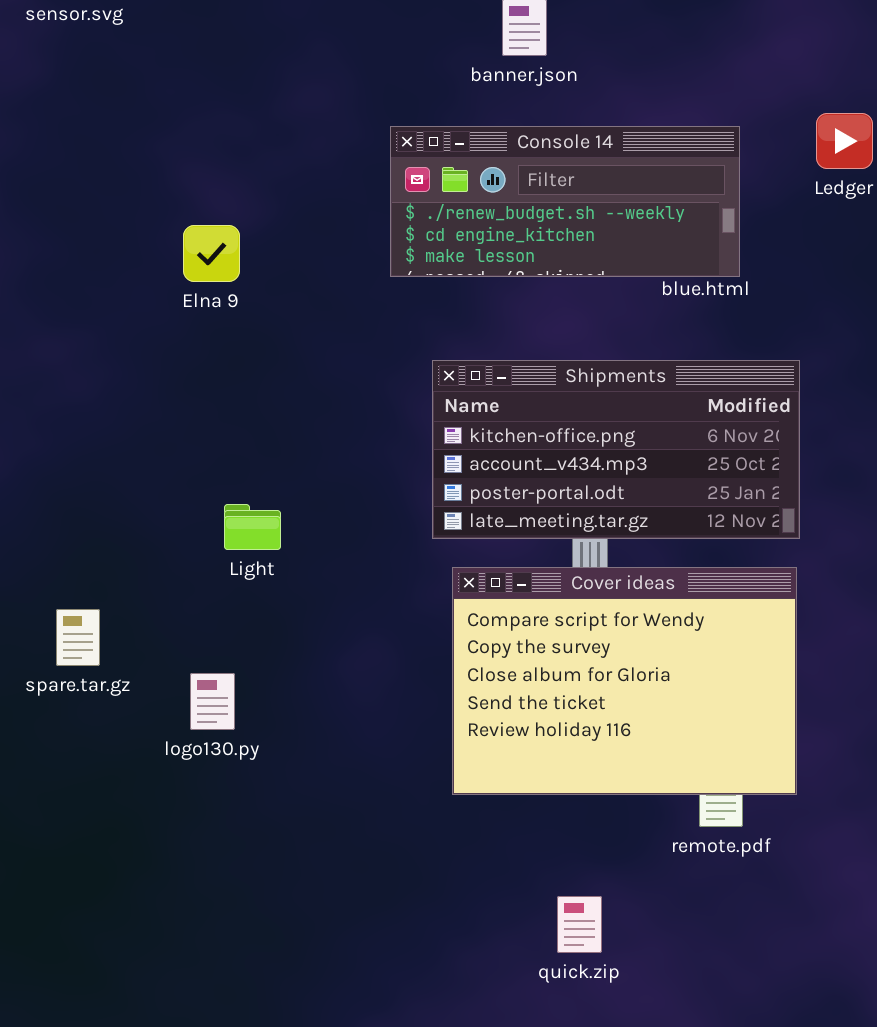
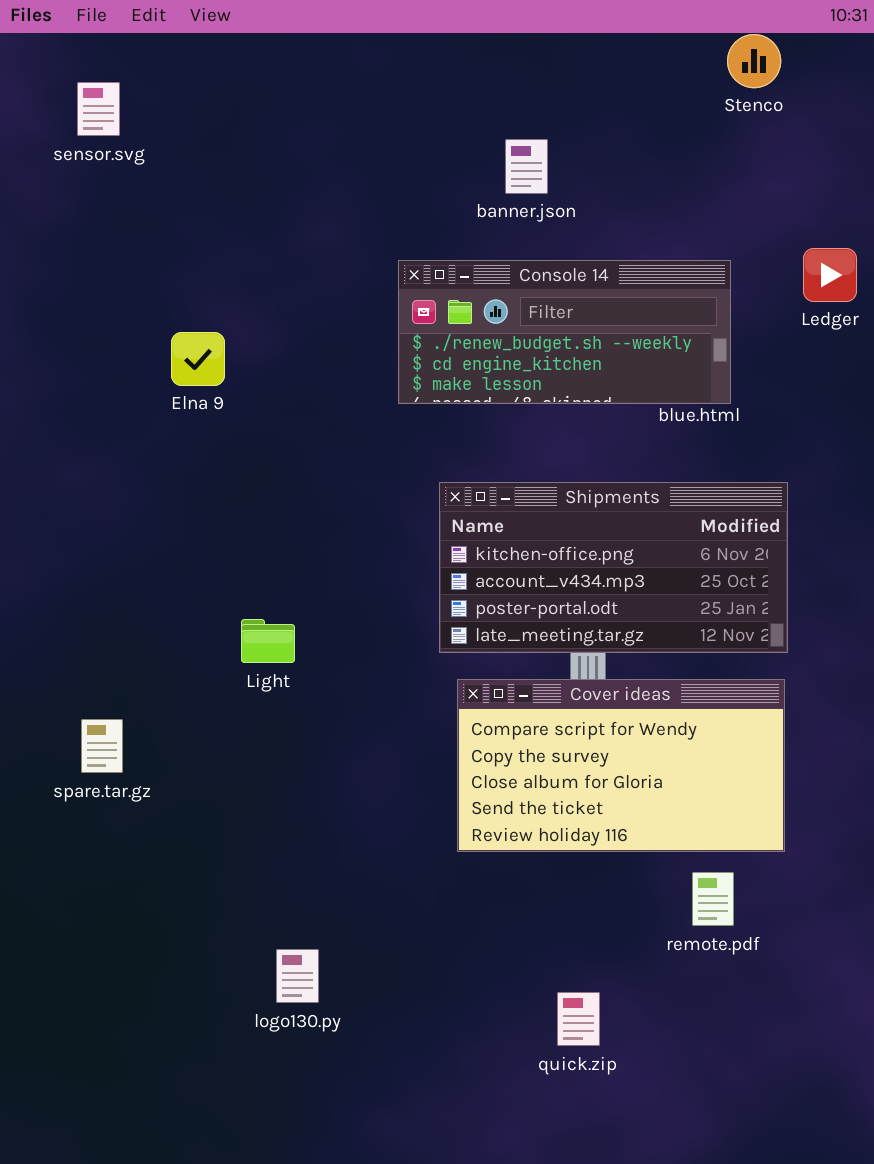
Elna 9: [183,225,240,282] -> [171,332,225,386], moved
Cover ideas: [452,567,797,795] -> [457,679,785,852], resized
logo130.py: [190,673,235,730] -> [276,949,319,1003], moved

